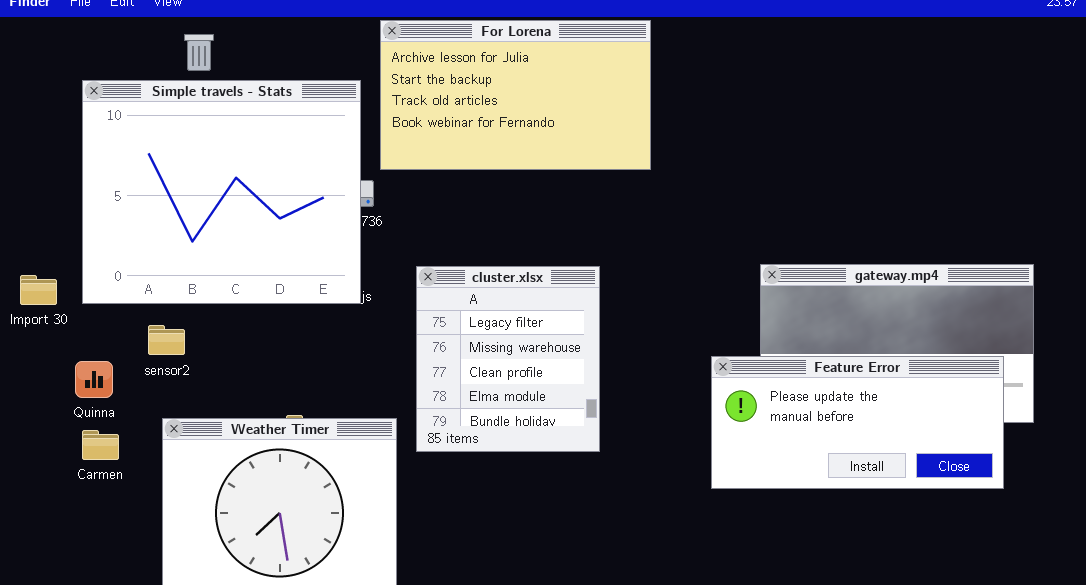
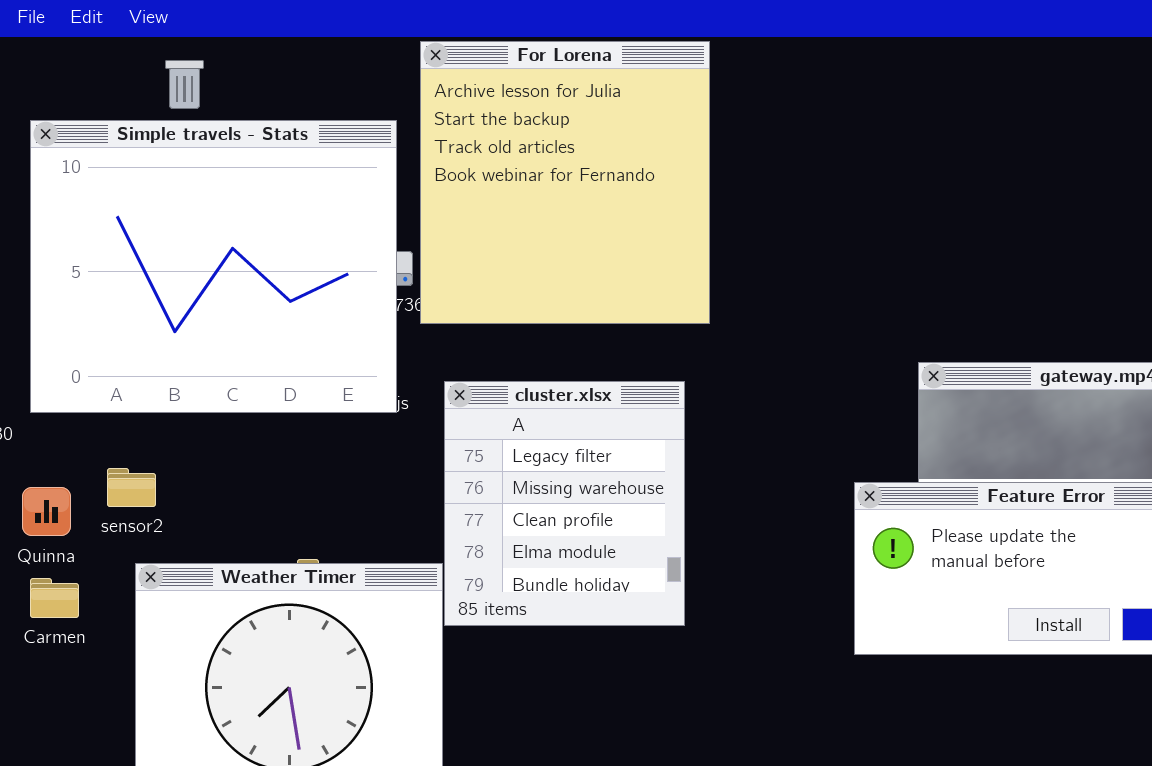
For Lorena: [380,20,651,170] -> [420,41,710,324], resized
cluster.xlsx: [416,266,600,452] -> [444,381,685,626], moved
sensor2: [148,325,185,355] -> [107,468,156,507], moved

